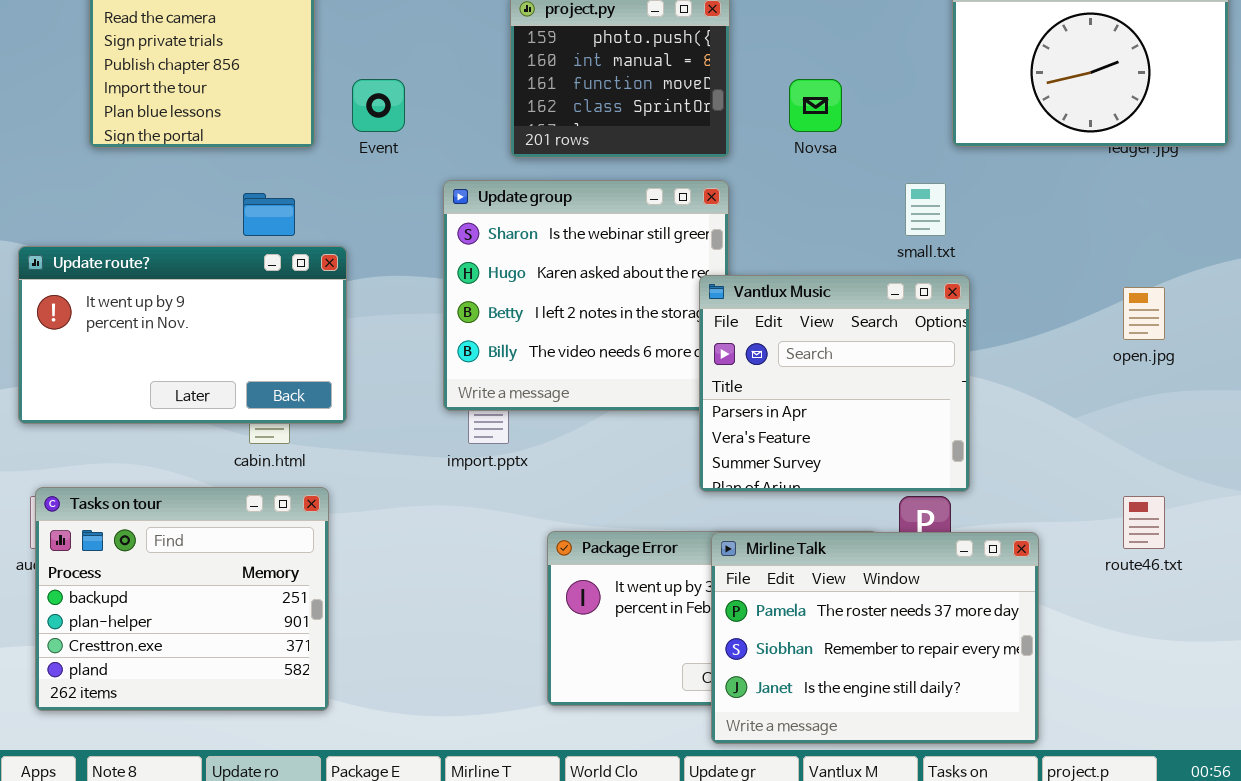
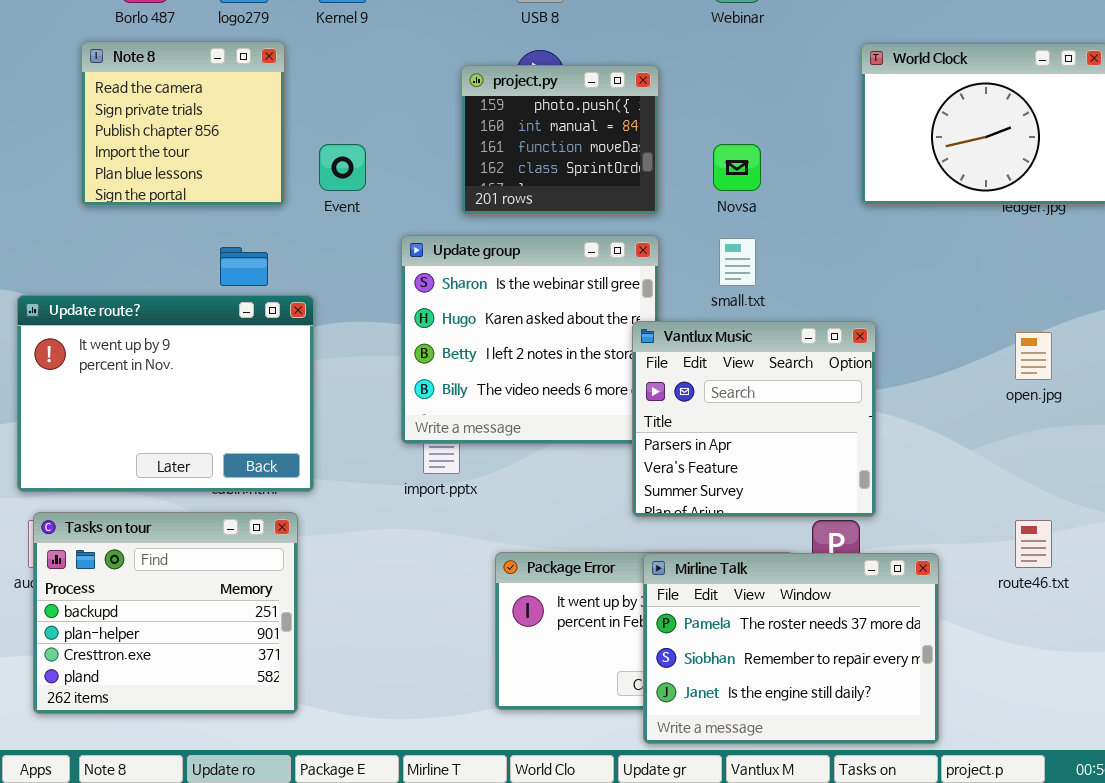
small.txt: [905,183,946,236] -> [719,238,756,286], moved
Update route?: [18,246,347,424] -> [17,295,314,492], resized

